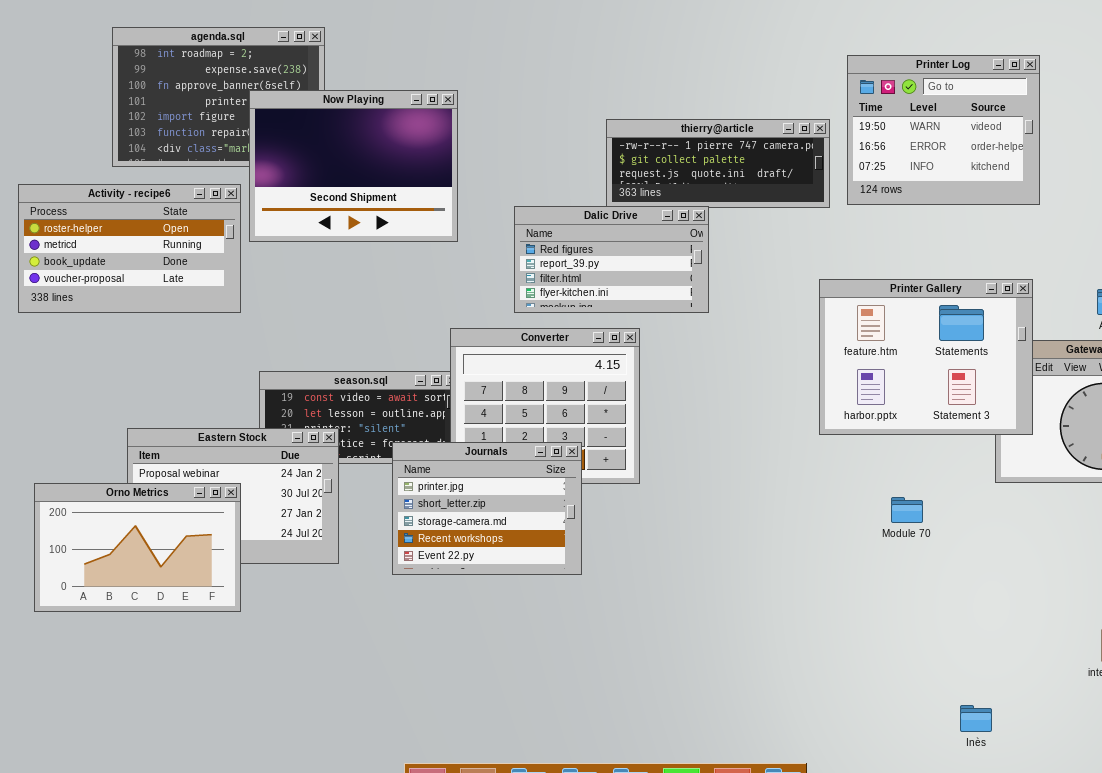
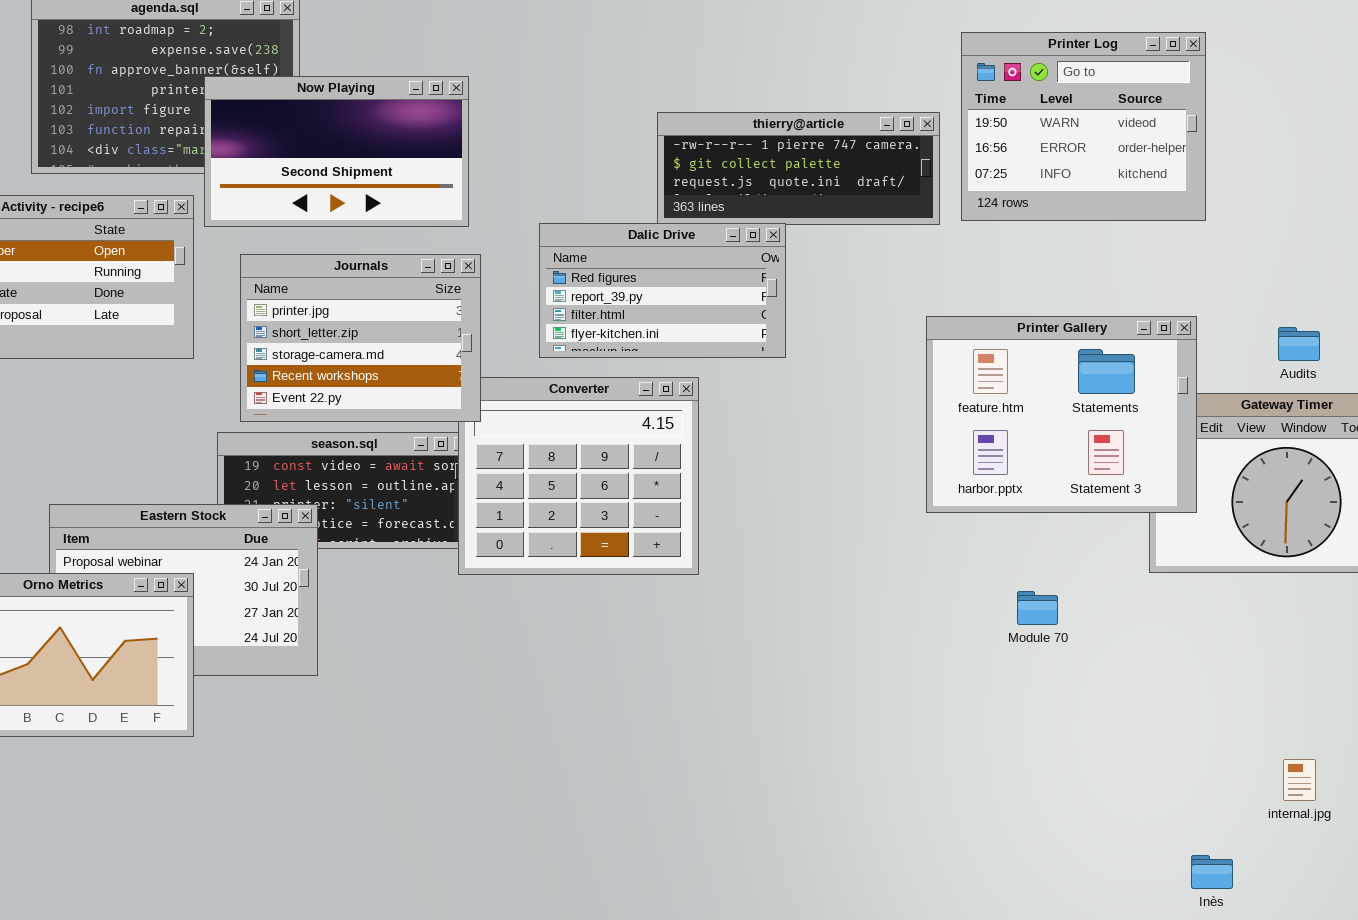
Now Playing: [249,90,458,242] -> [204,76,469,227], resized
Journals: [392,442,582,575] -> [240,254,481,422], moved
Inès: [960,705,992,732] -> [1191,855,1233,889], moved

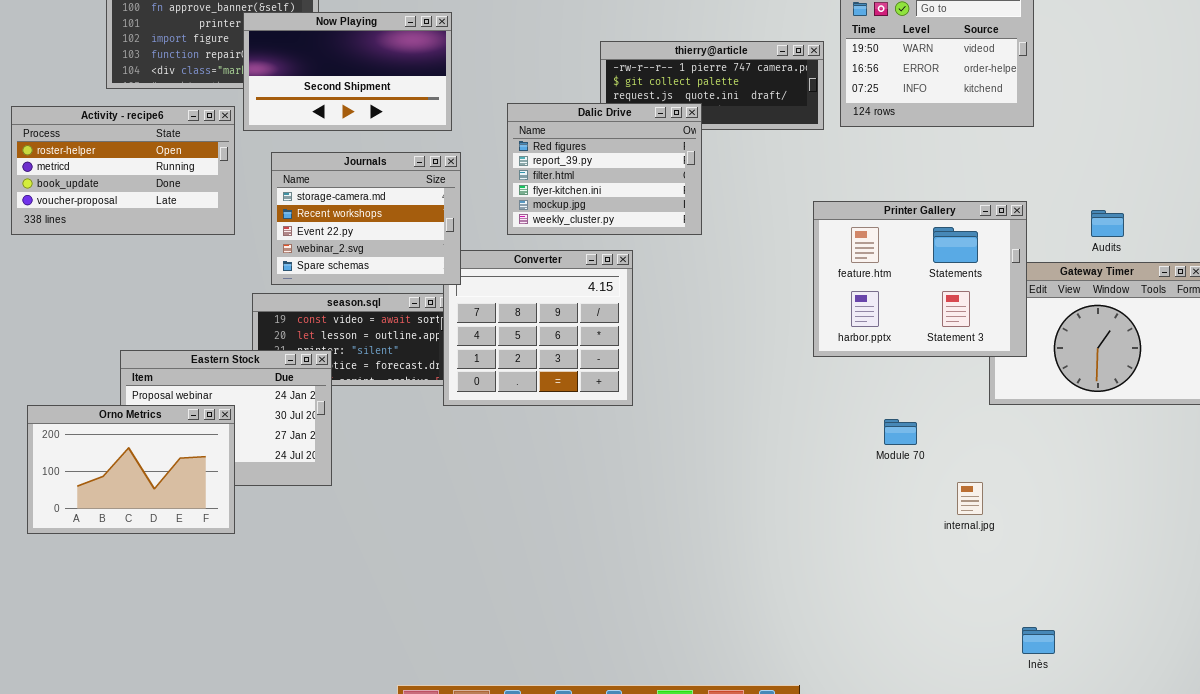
Dalic Drive: [539,223,786,358] -> [507,103,702,235], resized
Journals: [240,254,481,422] -> [271,152,461,285], scrolled down 2 rows
internal.jpg: [1283,759,1316,801] -> [957,482,983,515], moved

